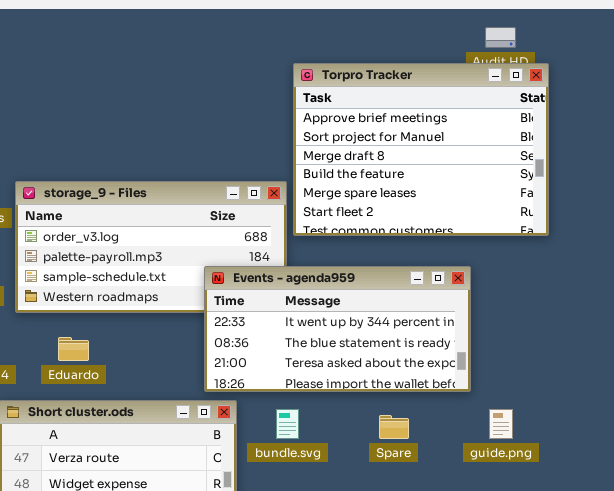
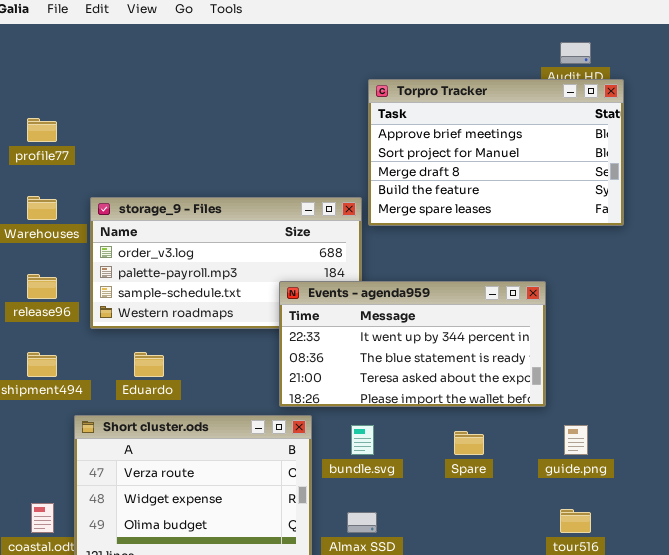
Torpro Tracker: [293,63,549,236] -> [368,79,624,226], resized

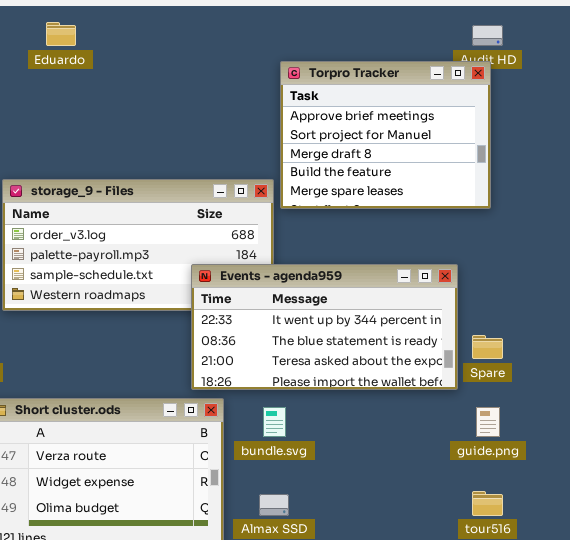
Torpro Tracker: [368,79,624,226] -> [280,61,491,209], resized
Eduardo: [134,352,164,377] -> [46,22,76,46], moved
Spare: [454,431,484,455] -> [472,335,503,359], moved

